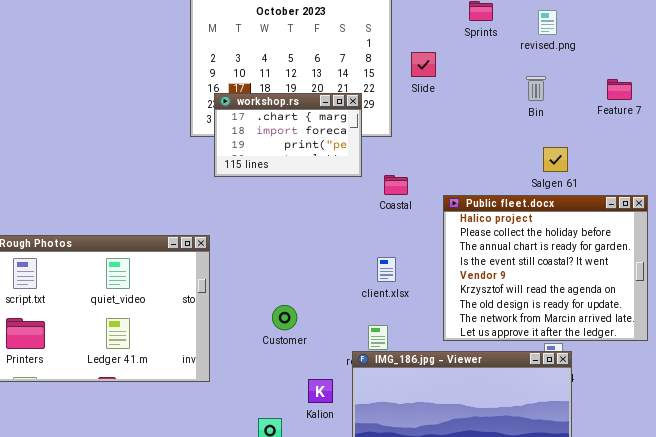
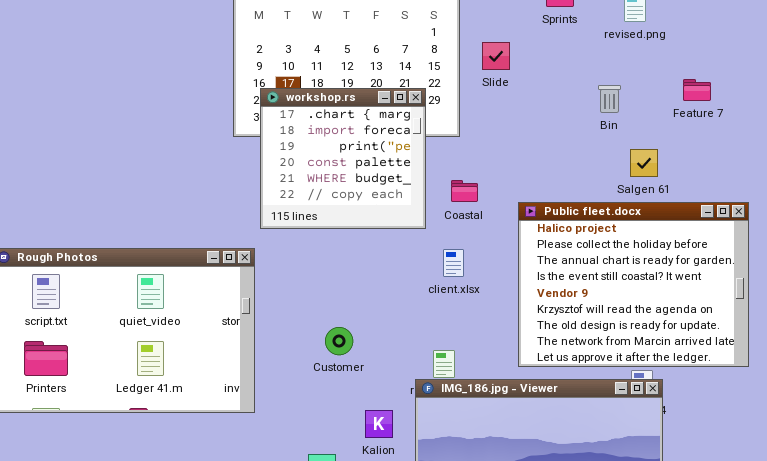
Bin: [526,76,546,101] -> [598,85,621,113], moved
Feature 7: [607,79,632,100] -> [683,79,711,101], moved
workshop.rs: [214,93,362,177] -> [260,88,426,229], resized
client.xlsx: [377,257,396,282] -> [443,249,464,277], moved

